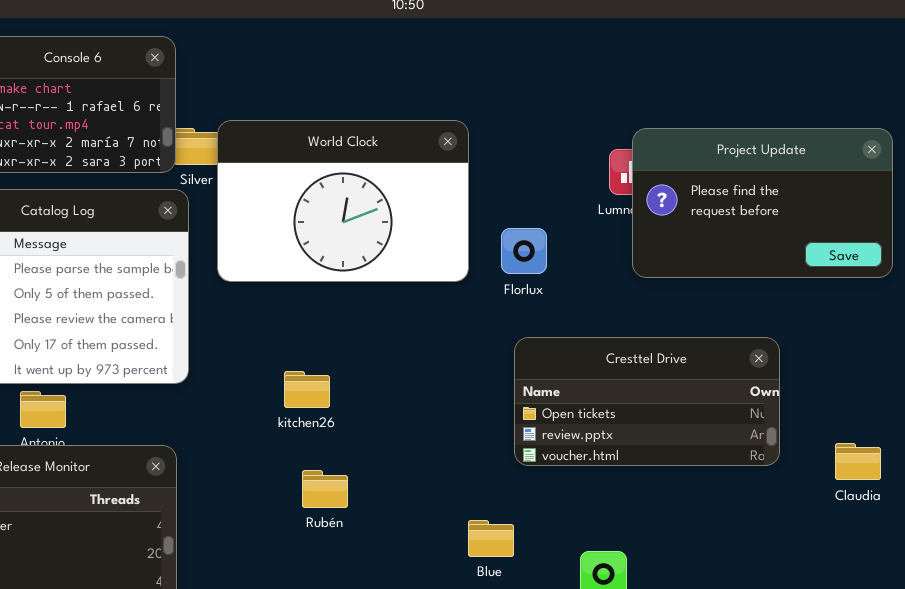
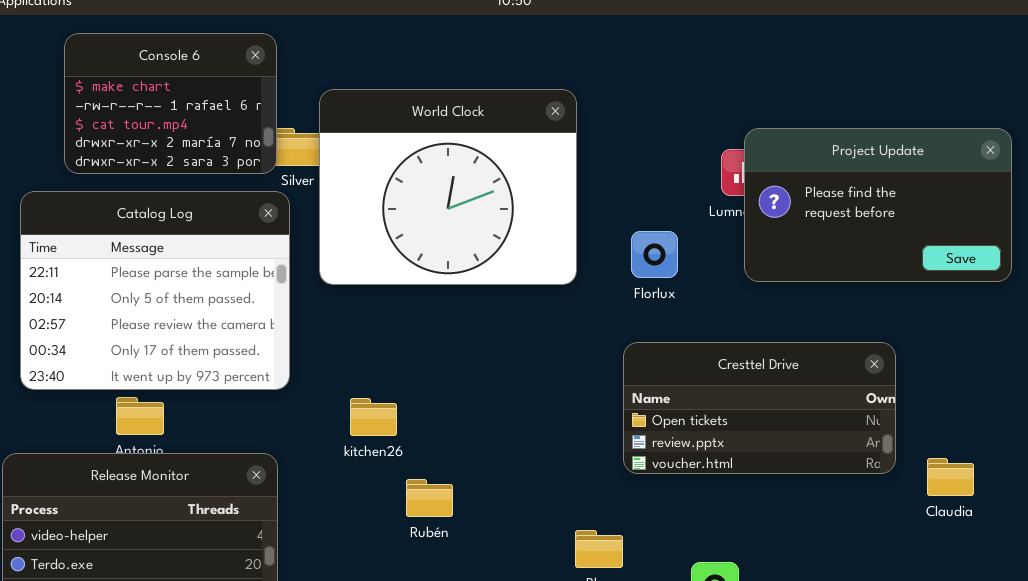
World Clock: [217,120,469,282] -> [319,89,577,285], resized
Florlux: [501,228,547,274] -> [631,231,678,278], moved
kitchen26: [284,371,330,408] -> [350,398,397,436], moved
Claudia: [835,443,881,480] -> [927,458,974,496], moved

